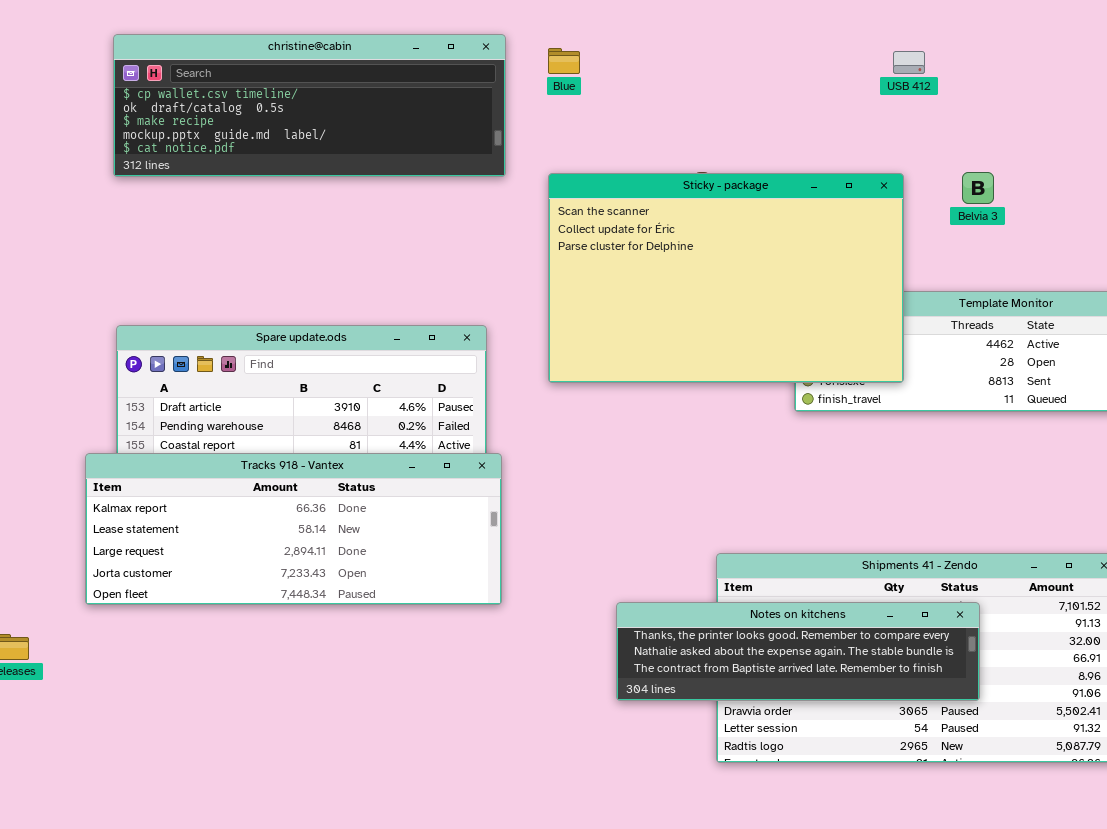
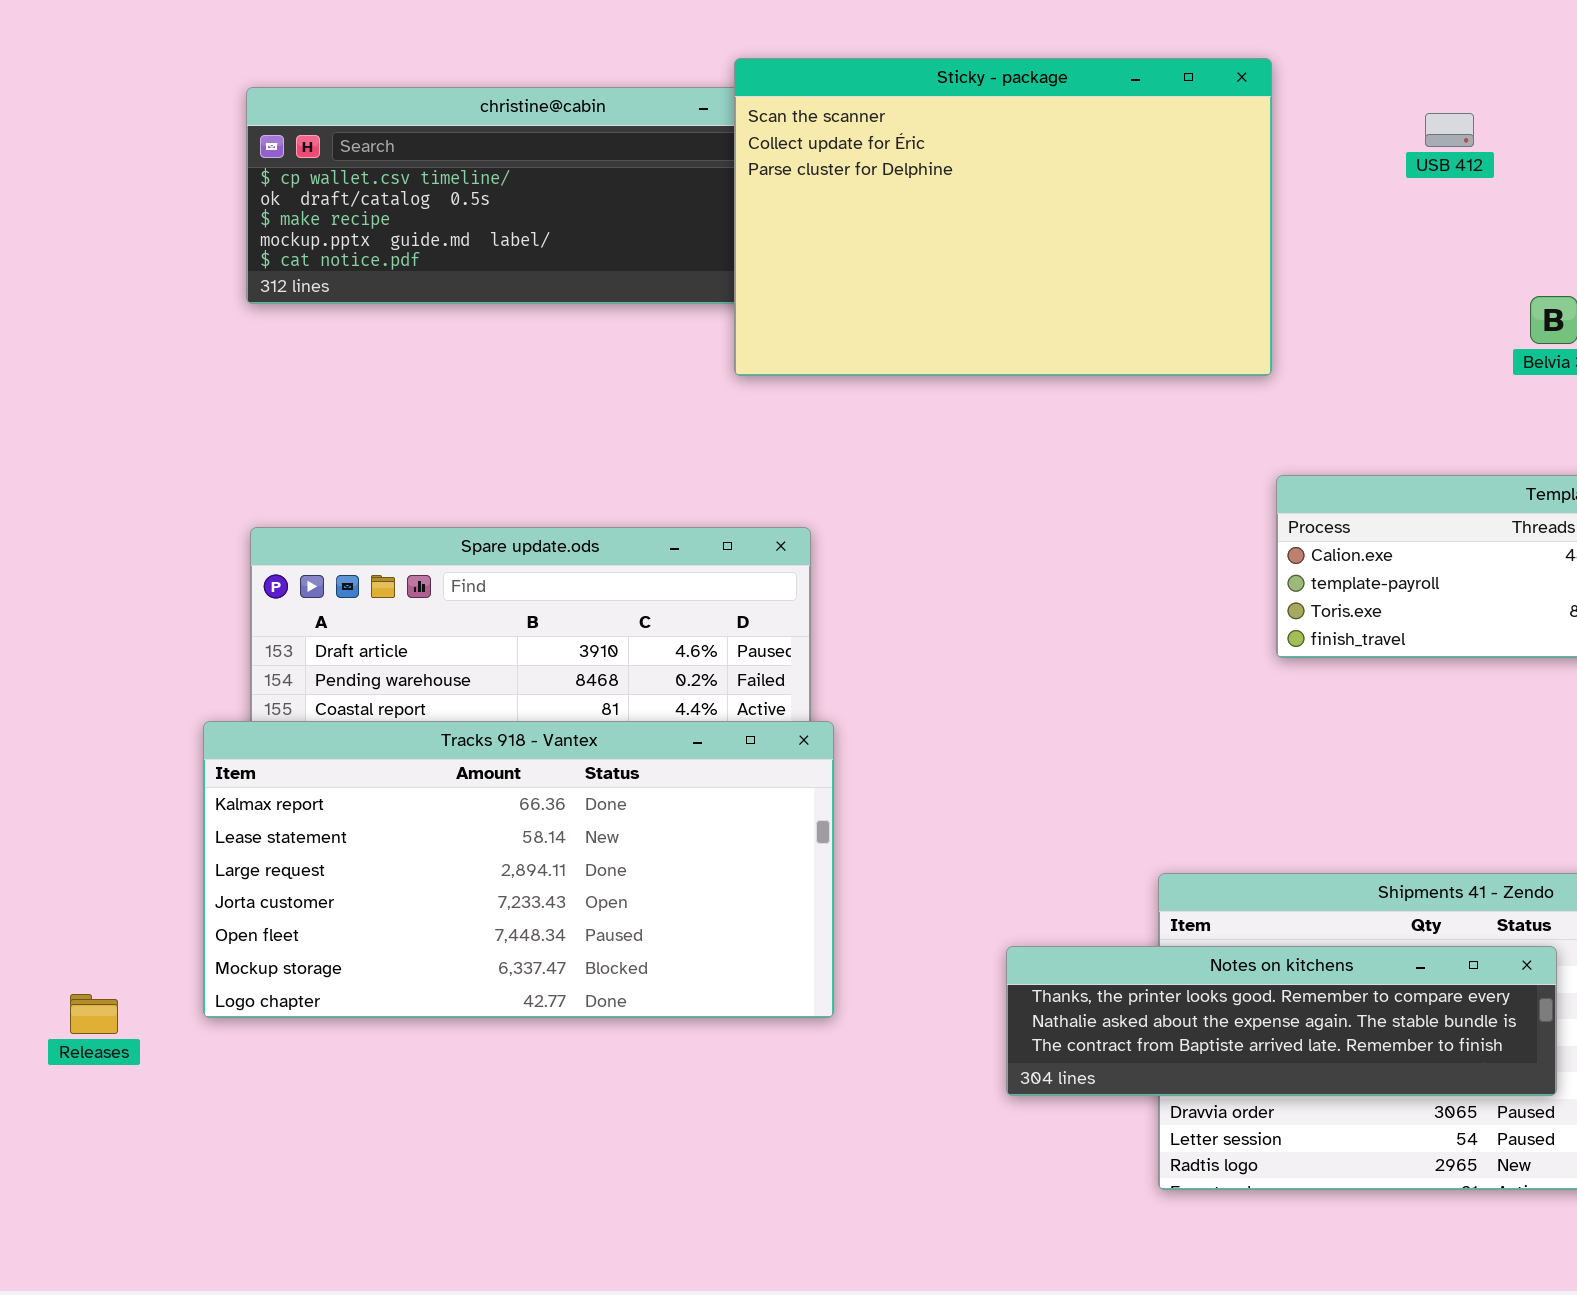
Sticky - package: [548,173,904,383] -> [734,58,1272,376], moved
Tracks 918 - Vantex: [85,453,502,605] -> [203,721,834,1018], resized

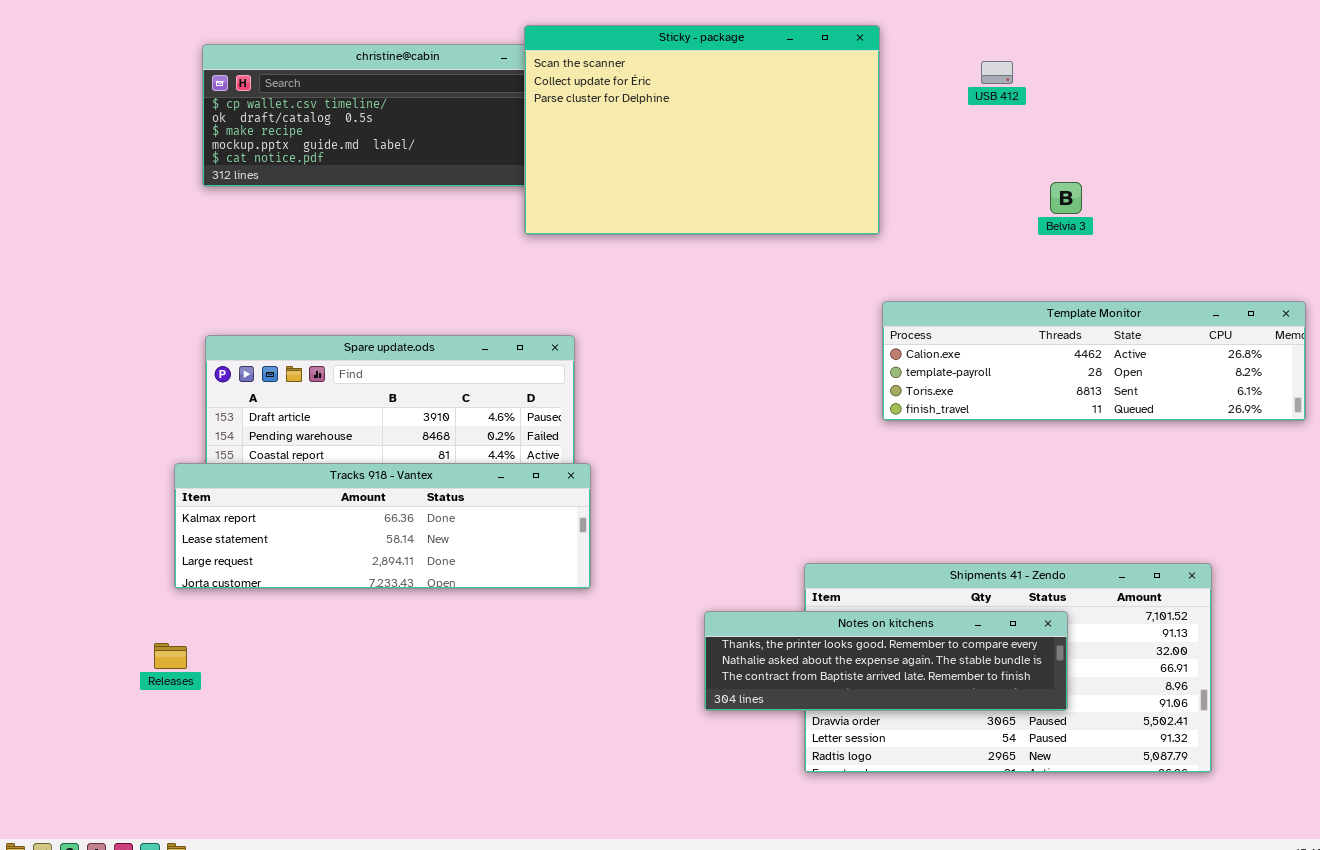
Tracks 918 - Vantex: [203,721,834,1018] -> [174,463,591,589], resized
Releases: [70,994,118,1034] -> [154,643,187,669], moved

